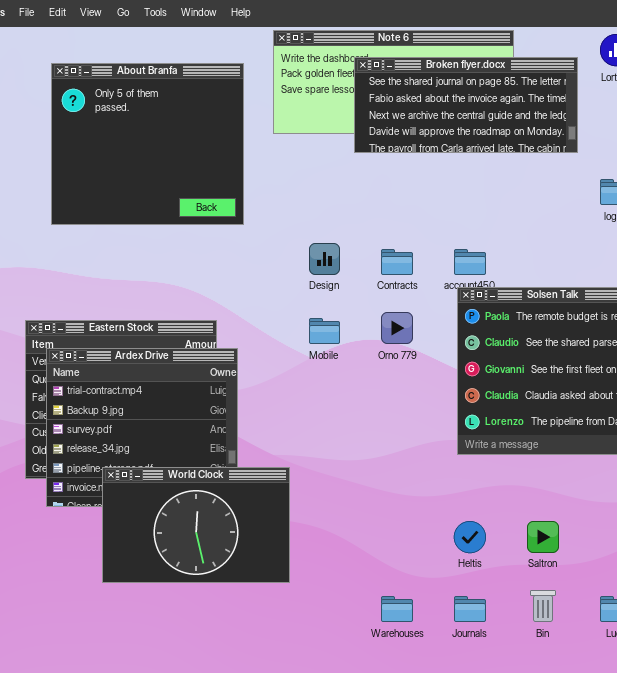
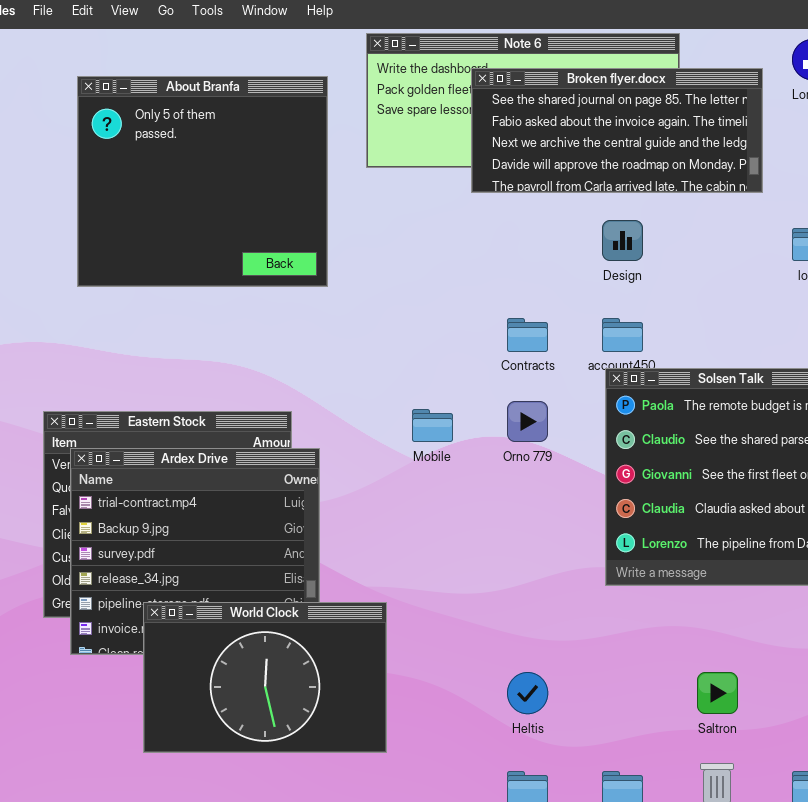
Design: [309,243,340,275] -> [602,220,643,261], moved
Heltis: [454,521,486,553] -> [507,672,548,714], moved

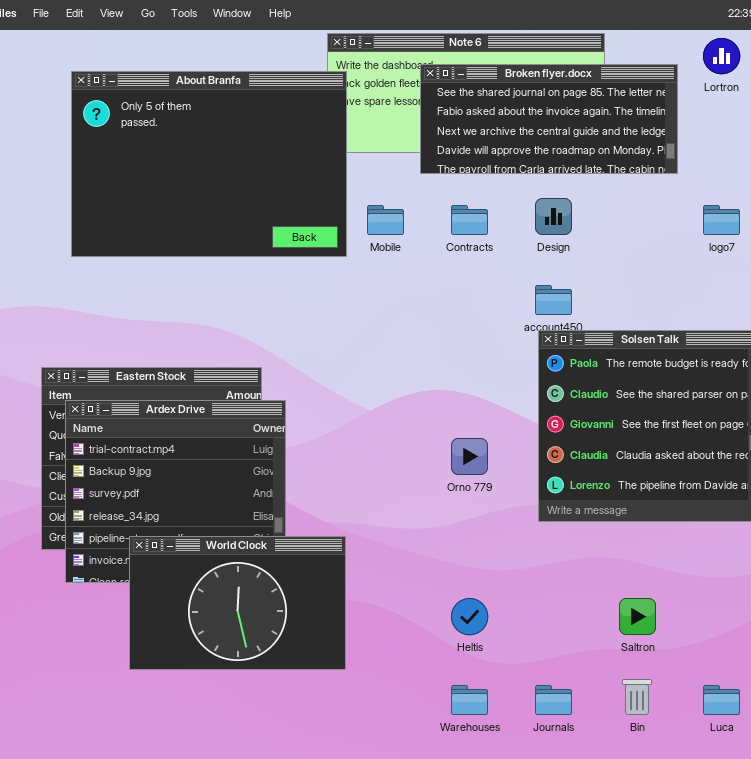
About Branfa: [77,76,328,287] -> [71,71,347,257], resized
Contracts: [507,318,548,352] -> [451,205,488,235], moved
Orno 779: [507,401,548,442] -> [451,438,488,475], moved
Mobile: [412,409,453,442] -> [367,205,404,235], moved

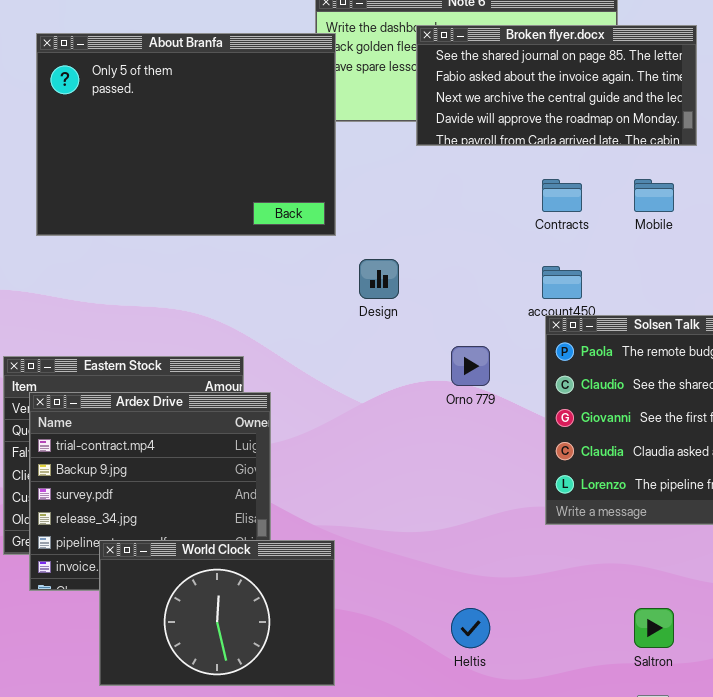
Design: [535,198,572,235] -> [359,259,399,299], moved
Mobile: [367,205,404,235] -> [634,179,674,212], moved
Contracts: [451,205,488,235] -> [542,179,582,212], moved
Orno 779: [451,438,488,475] -> [451,346,490,386], moved

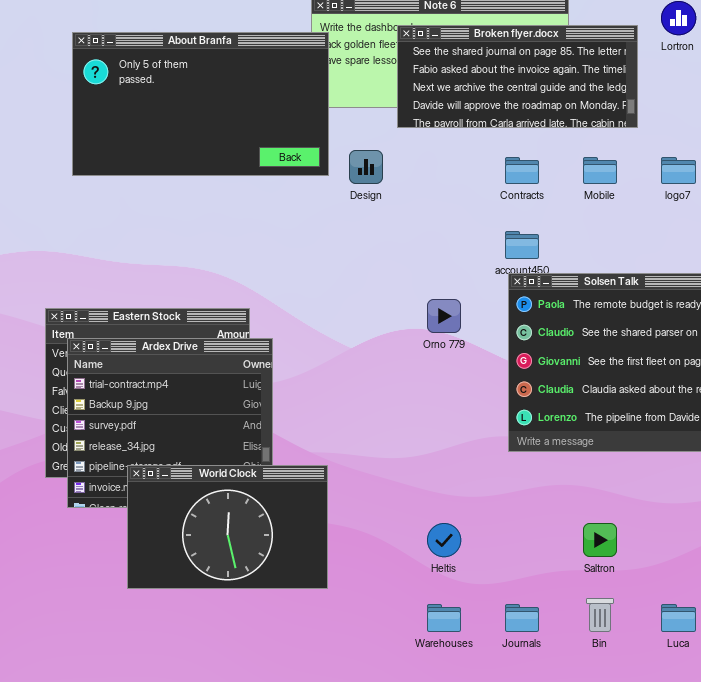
About Branfa: [36,33,336,236] -> [72,32,329,176], resized
Design: [359,259,399,299] -> [349,150,383,184], moved

